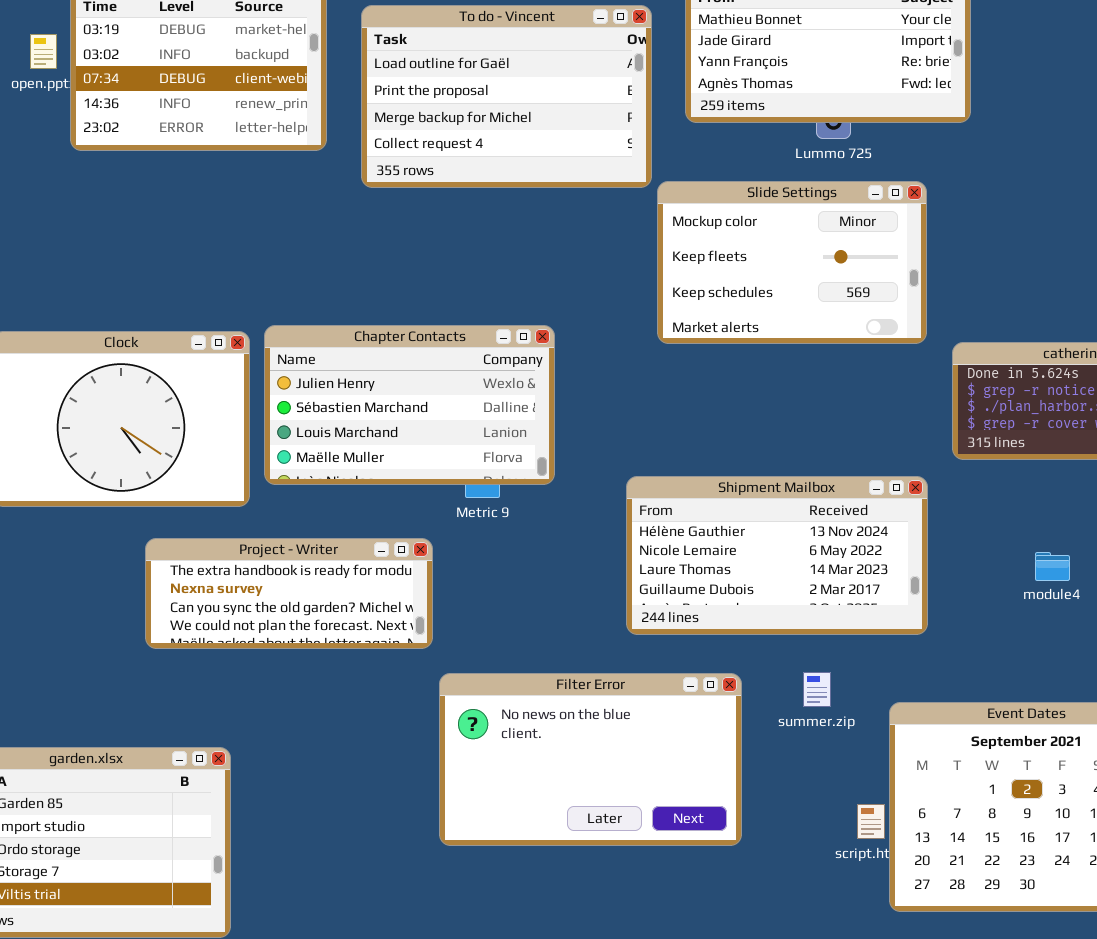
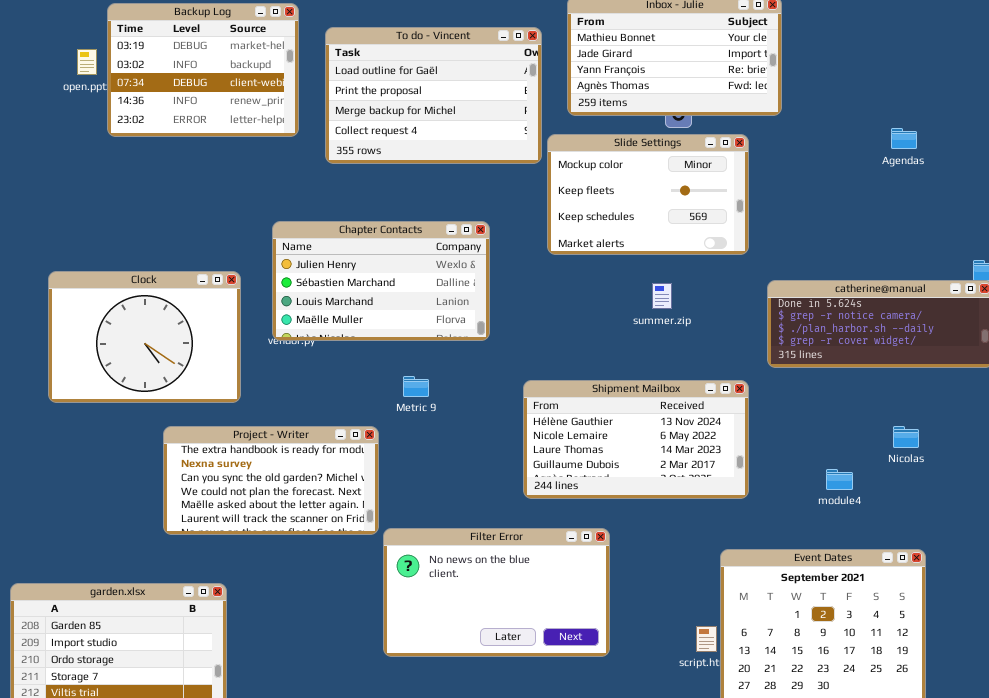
Slide Settings: [657,181,927,344] -> [547,134,749,255], moved
Chapter Contacts: [264,325,555,485] -> [272,221,490,341], moved
Project - Writer: [145,538,433,649] -> [163,426,379,535], resized
module4: [1035,552,1070,581] -> [826,469,853,490], moved
summer.zip: [803,672,831,707] -> [652,283,672,309], moved

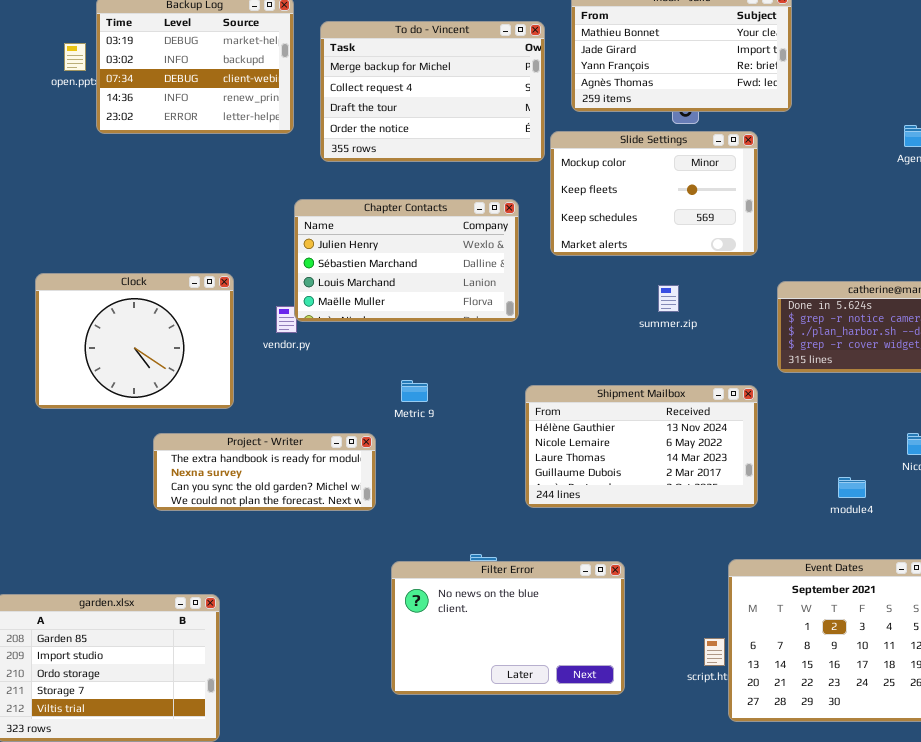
To do - Vincent: [325,27,542,164] -> [320,21,545,162], scrolled down 2 rows
Chapter Contacts: [272,221,490,341] -> [294,199,519,322], moved
Project - Writer: [163,426,379,535] -> [153,433,376,511], resized
Filter Error: [383,528,610,657] -> [391,561,625,695], moved

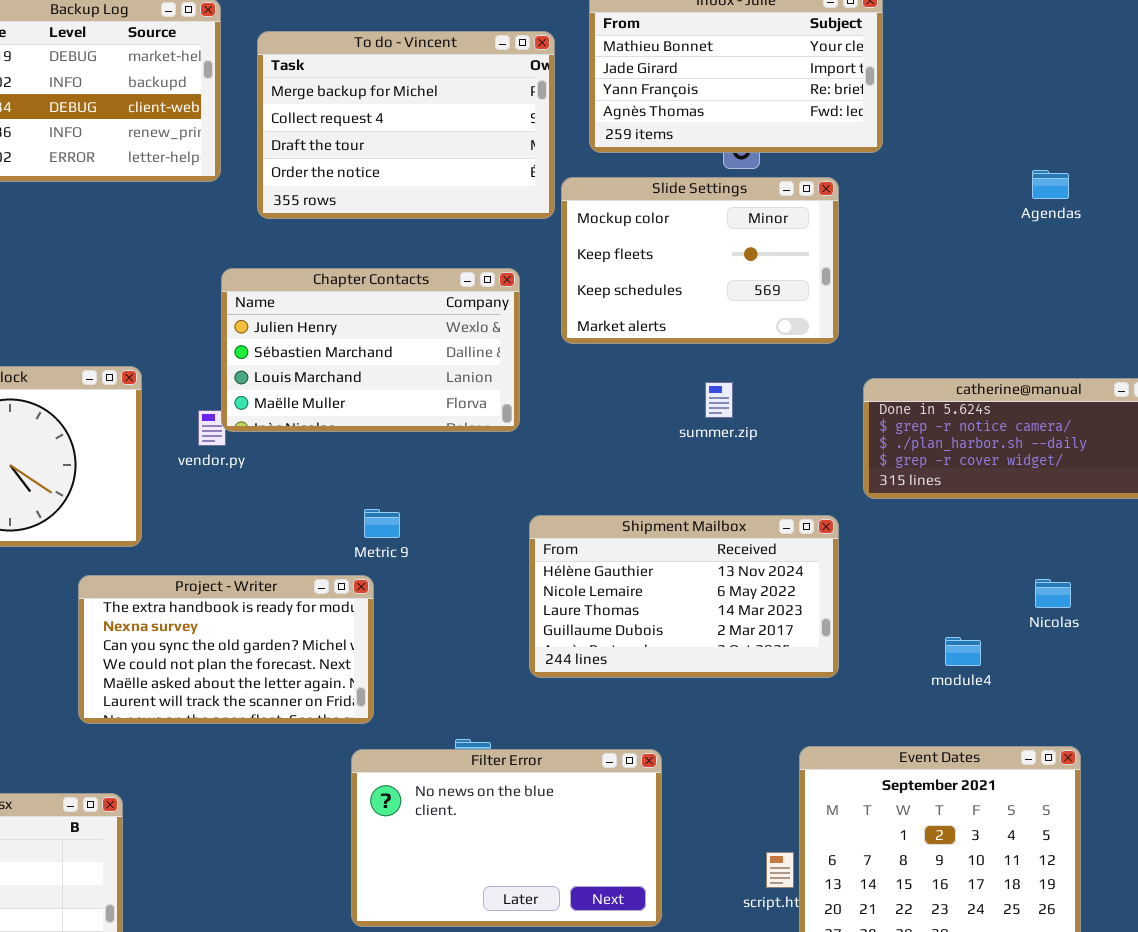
Project - Writer: [153,433,376,511] -> [78,575,374,724], moved, resized

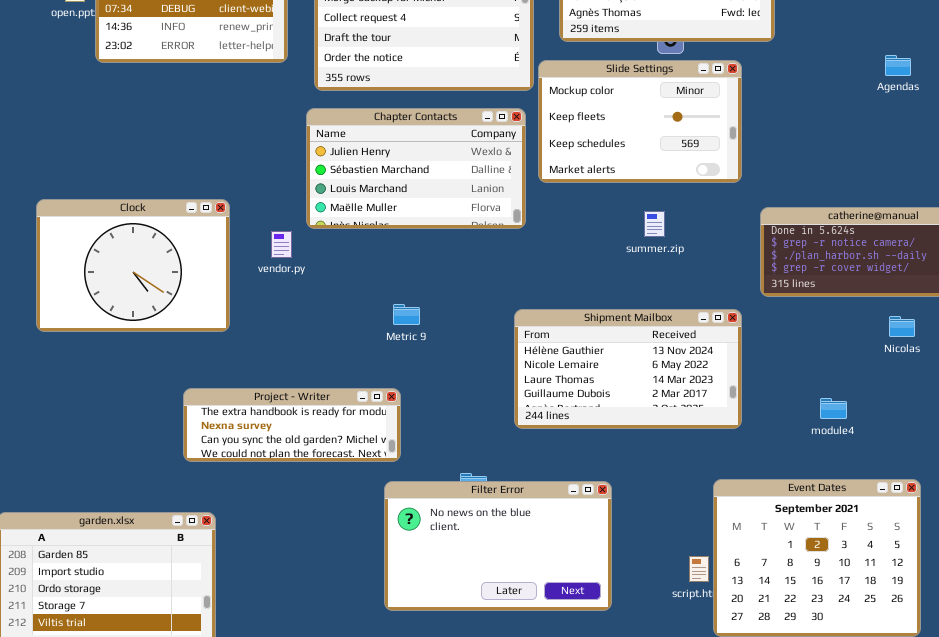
Chapter Contacts: [221,268,520,432] -> [306,108,526,229], moved
Project - Writer: [78,575,374,724] -> [183,388,401,462], resized
Nicolas: [1035,579,1071,608] -> [889,316,915,337], moved

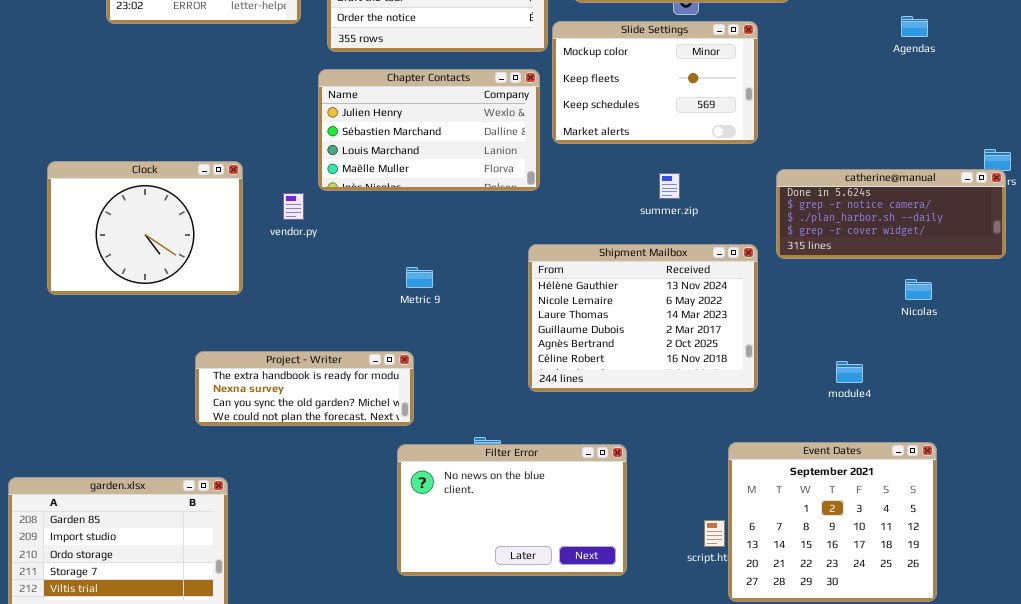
Shipment Mailbox: [514,309,742,429] -> [528,244,758,392], resized

